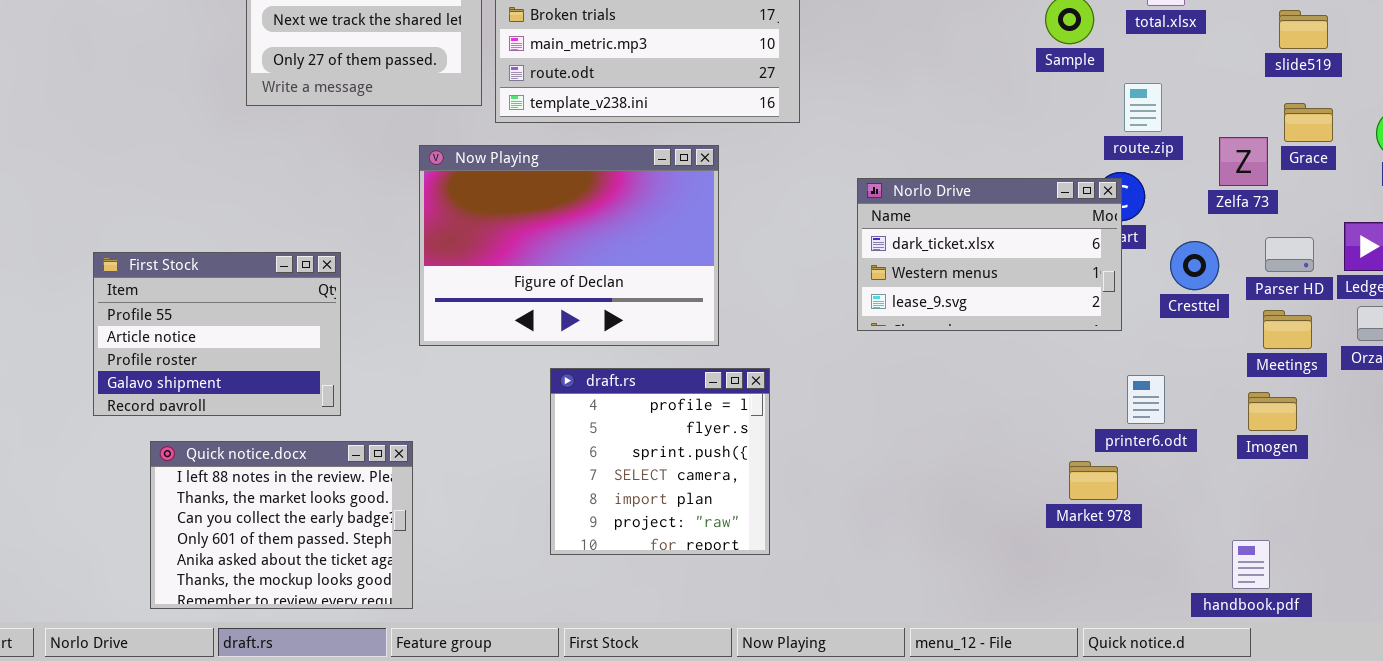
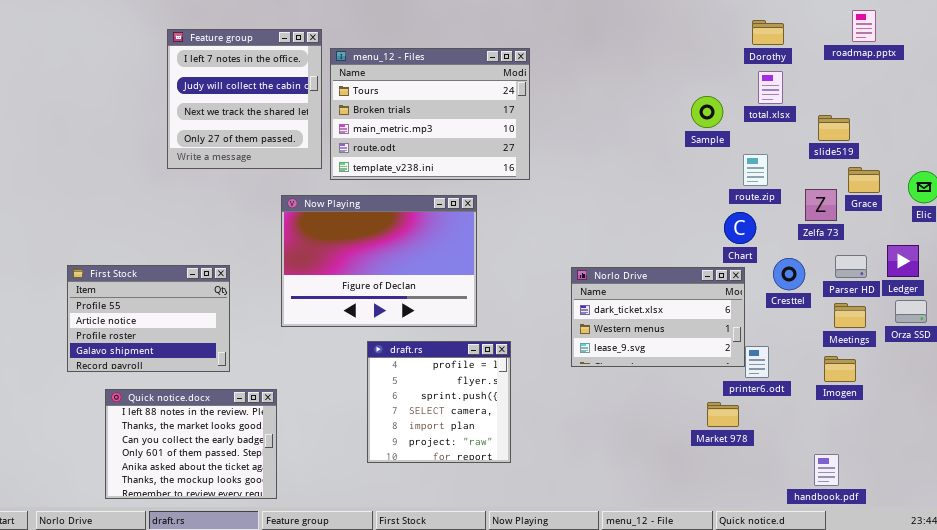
slide519: [1279,10,1328,49] -> [818,115,850,141], moved
Norlo Drive: [857,178,1122,331] -> [571,267,745,367], moved

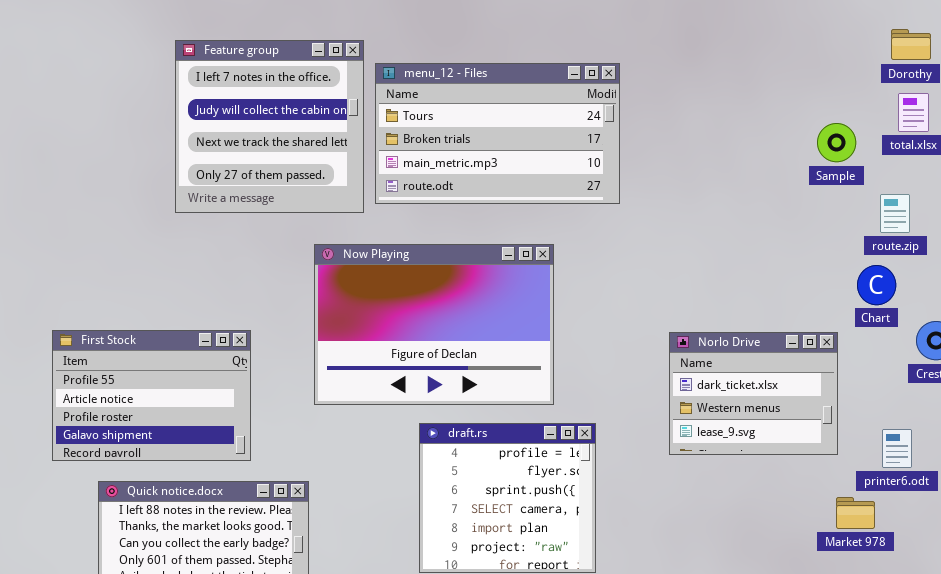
menu_12 - Files: [330,48,530,180] -> [375,63,620,204], resized
Norlo Drive: [571,267,745,367] -> [669,332,838,455], resized

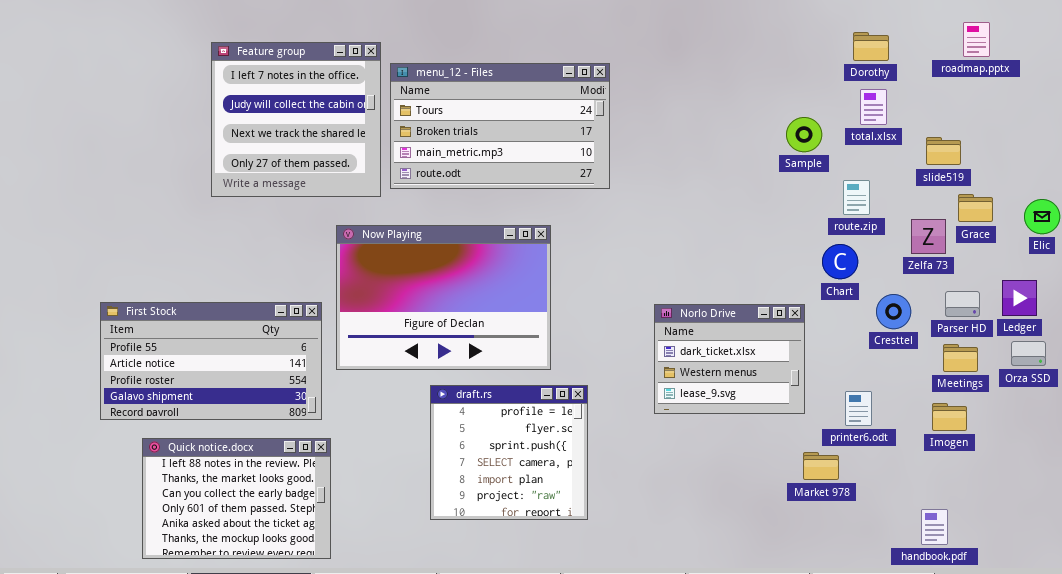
First Stock: [52,330,251,461] -> [100,302,322,420], resized

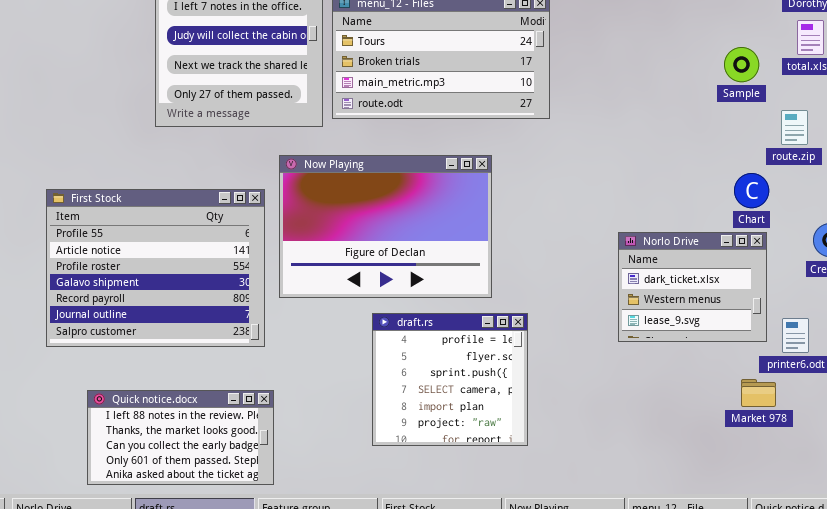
Chart: [822,244,858,279] -> [734,173,769,208], moved
First Stock: [100,302,322,420] -> [46,189,265,347], resized
Norlo Drive: [654,304,805,414] -> [618,232,767,342], moved
Quick notice.docx: [142,438,331,559] -> [87,390,274,485], resized

